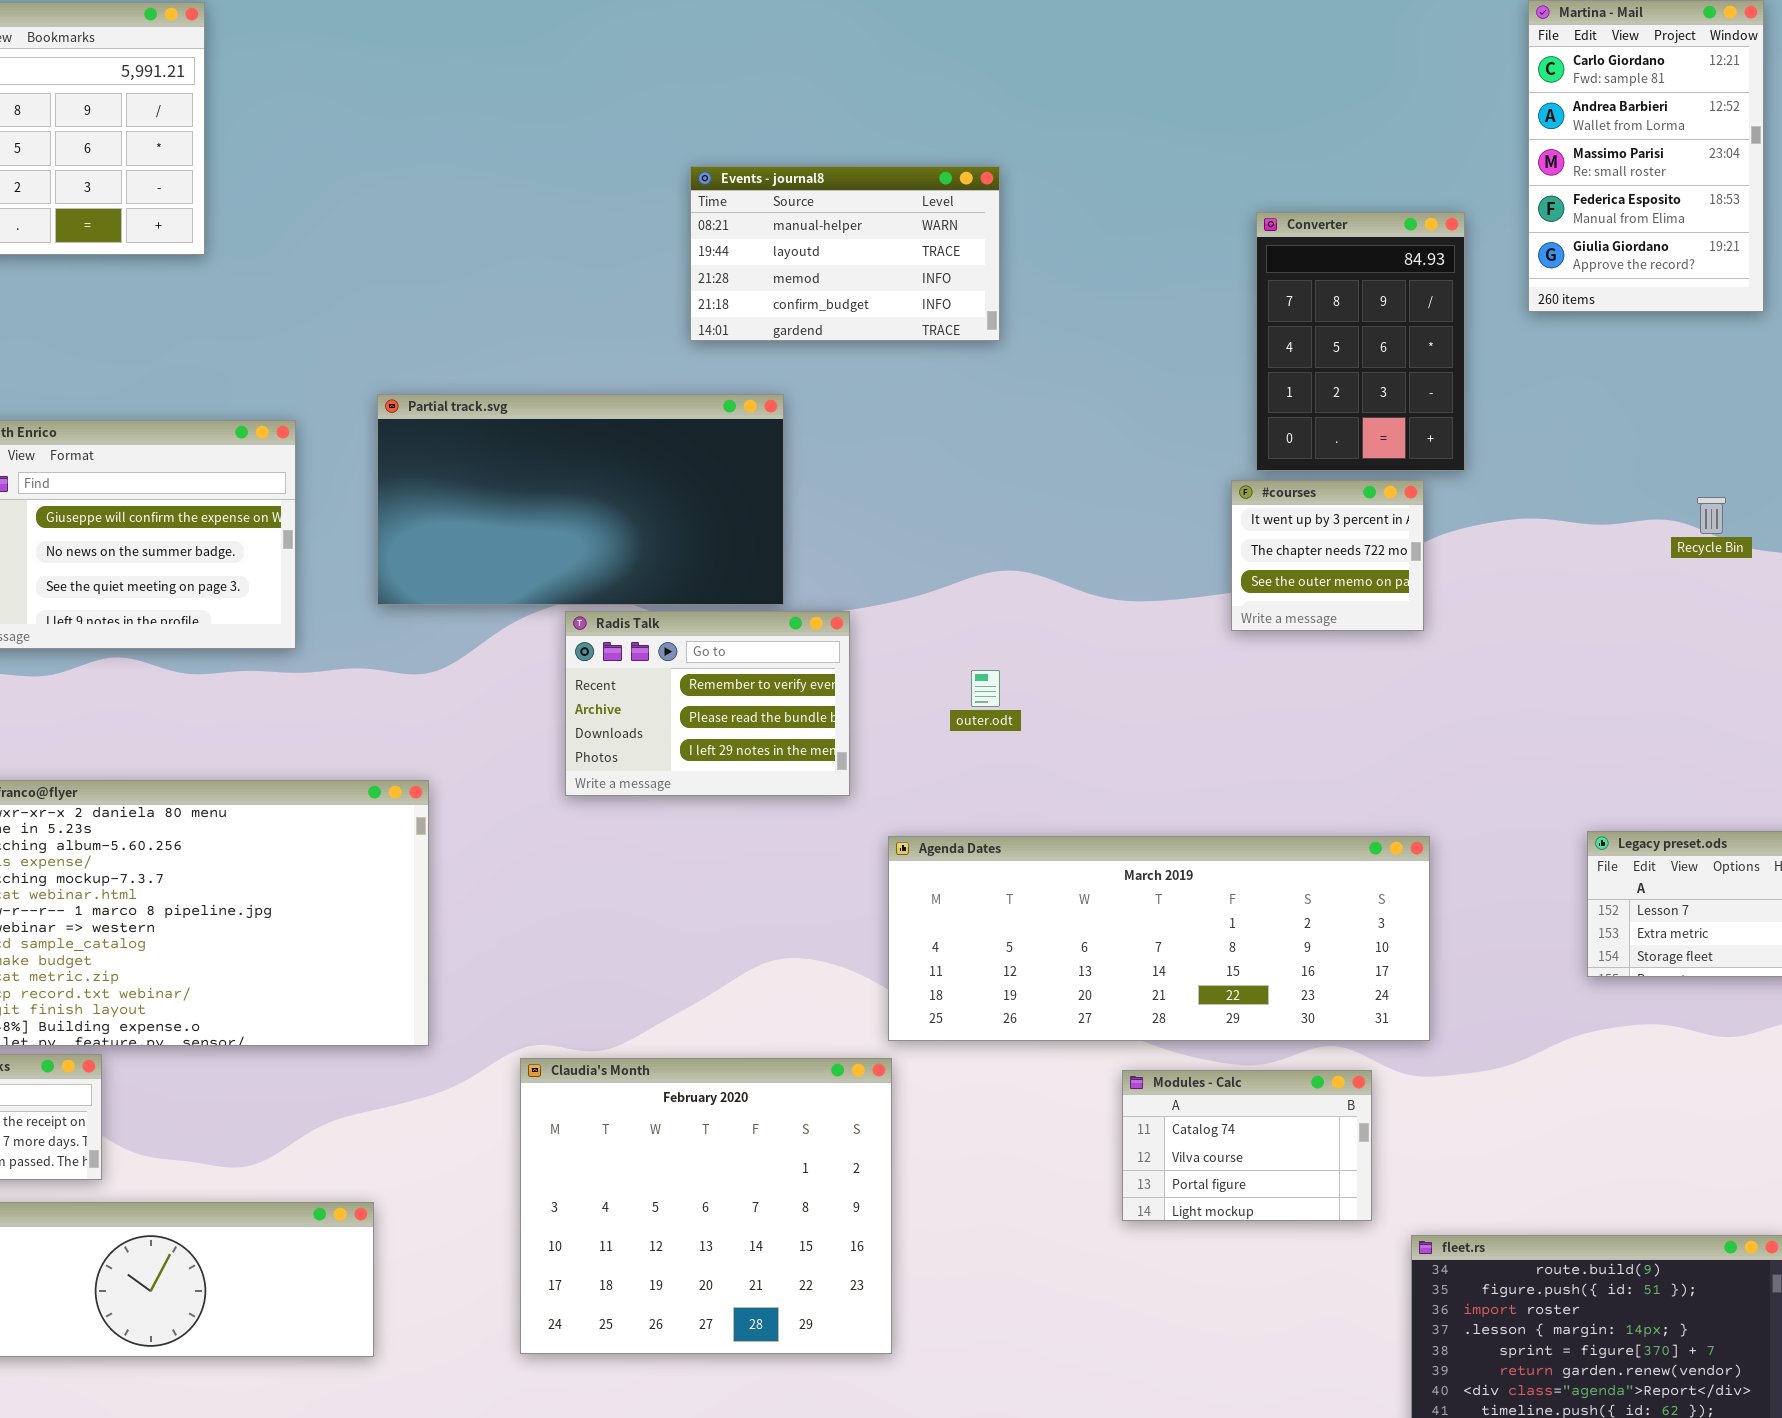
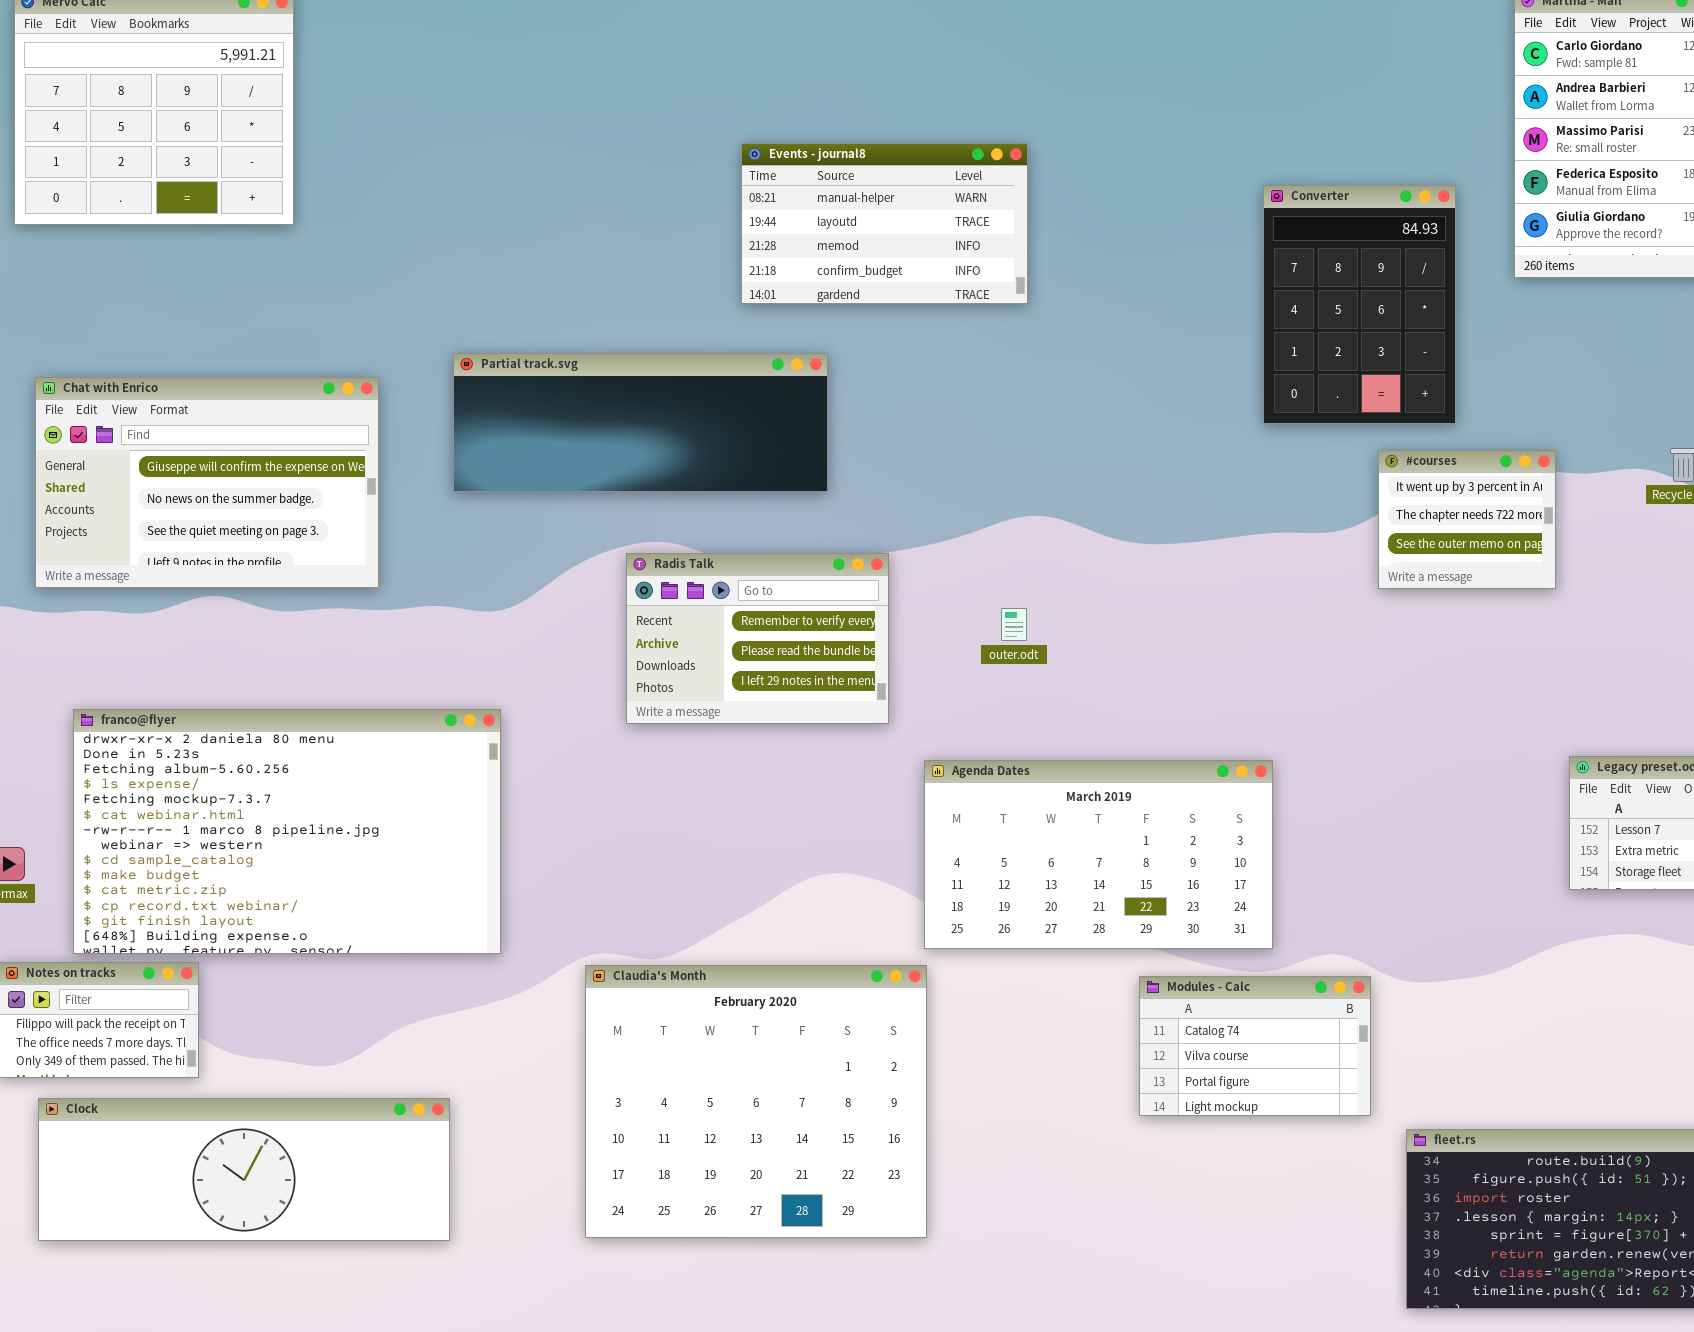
Partial track.svg: [377,394,784,605] -> [453,353,828,492], resized
#courses: [1231,480,1424,631] -> [1378,450,1556,589], moved
Agenda Dates: [888,836,1430,1041] -> [924,760,1273,949], resized

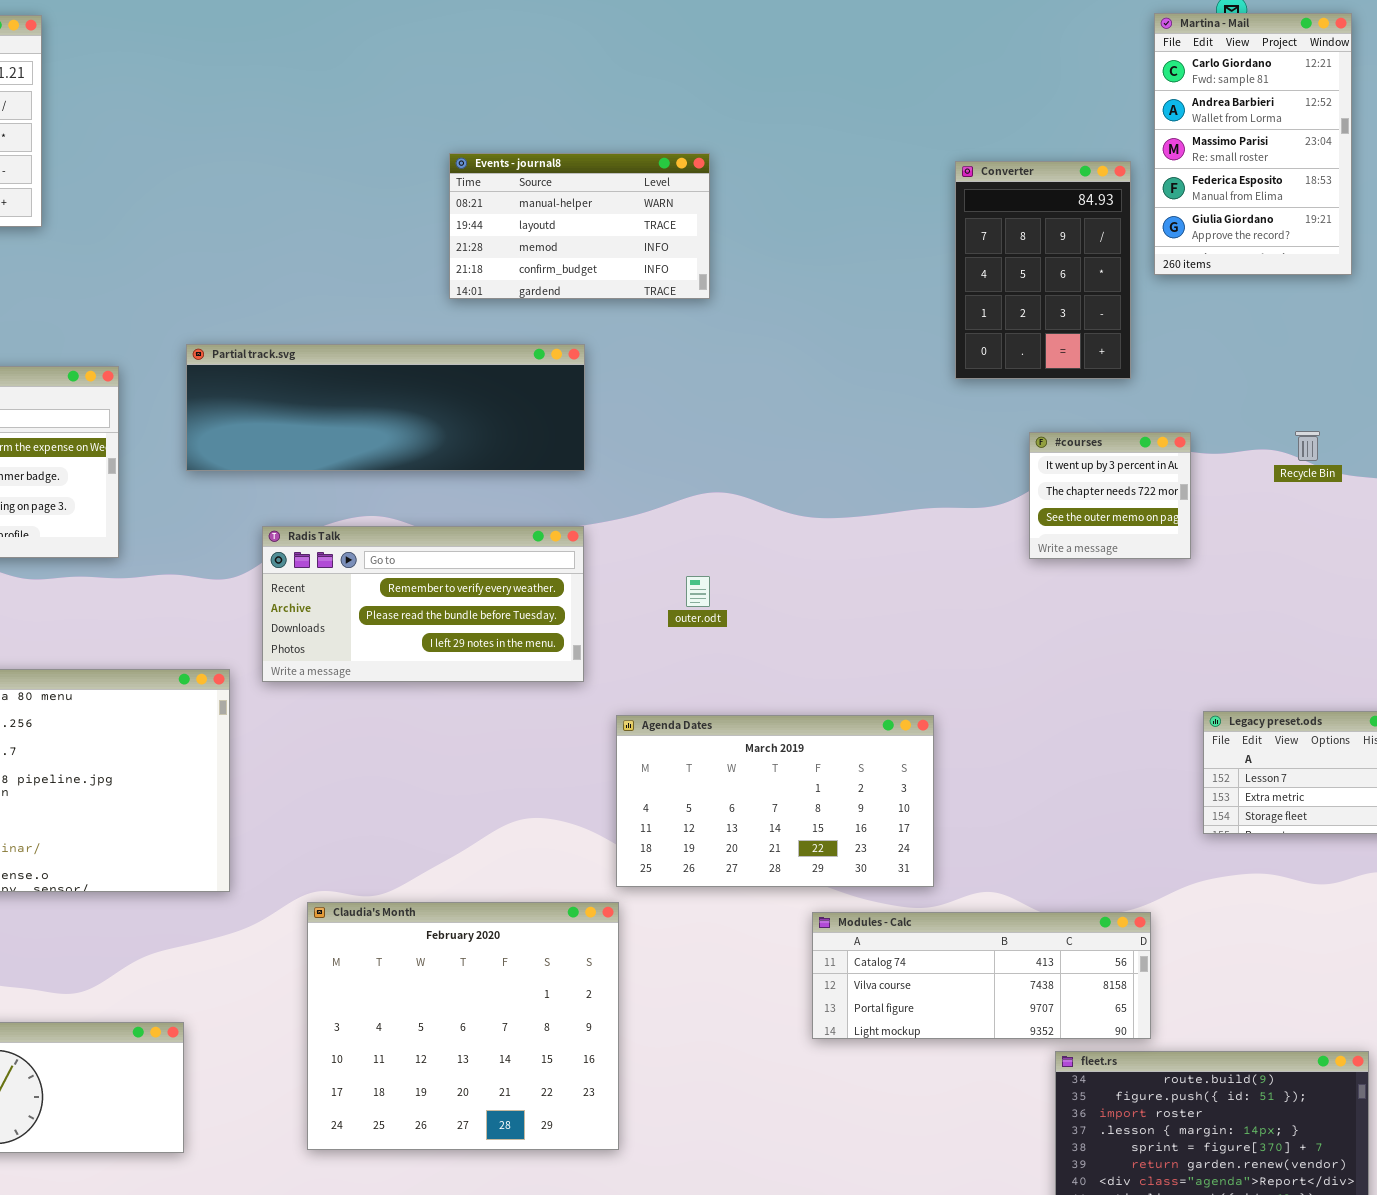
Converter: [1263,185,1456,424] -> [955,161,1131,379], moved
Partial track.svg: [453,353,828,492] -> [186,344,585,471], resized
Radis Talk: [626,553,889,724] -> [262,526,584,682], resized
Modules - Calc: [1139,976,1371,1116] -> [812,912,1151,1039], resized

